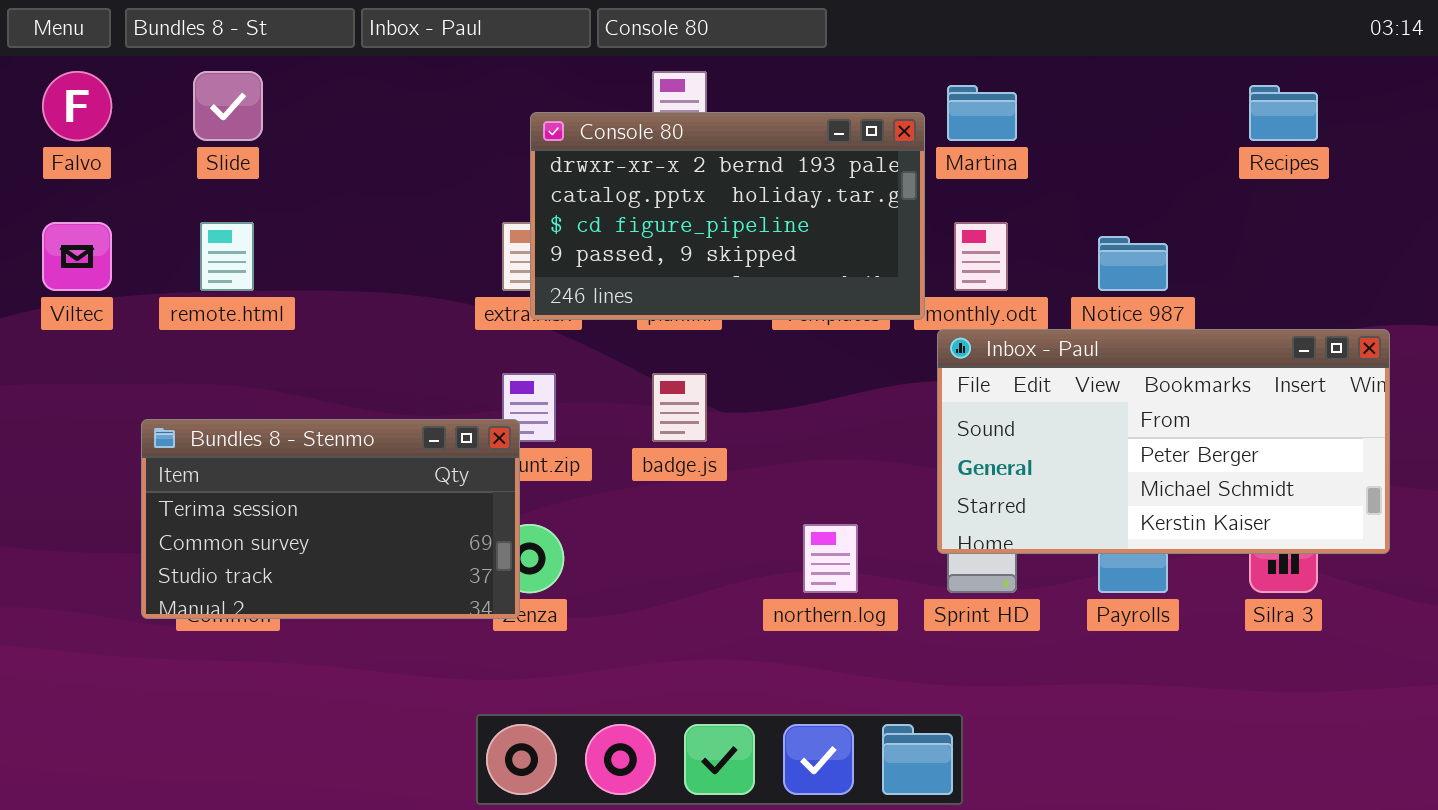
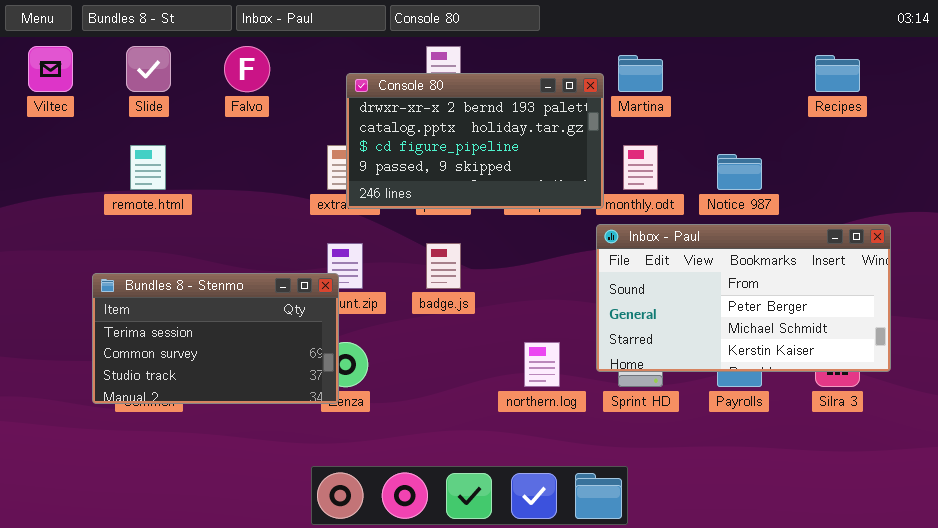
Falvo: [42,71,112,141] -> [224,46,270,92], moved
Viltec: [42,222,112,291] -> [28,46,73,92], moved
Inbox - Paul: [937,329,1390,554] -> [596,224,891,372], moved

